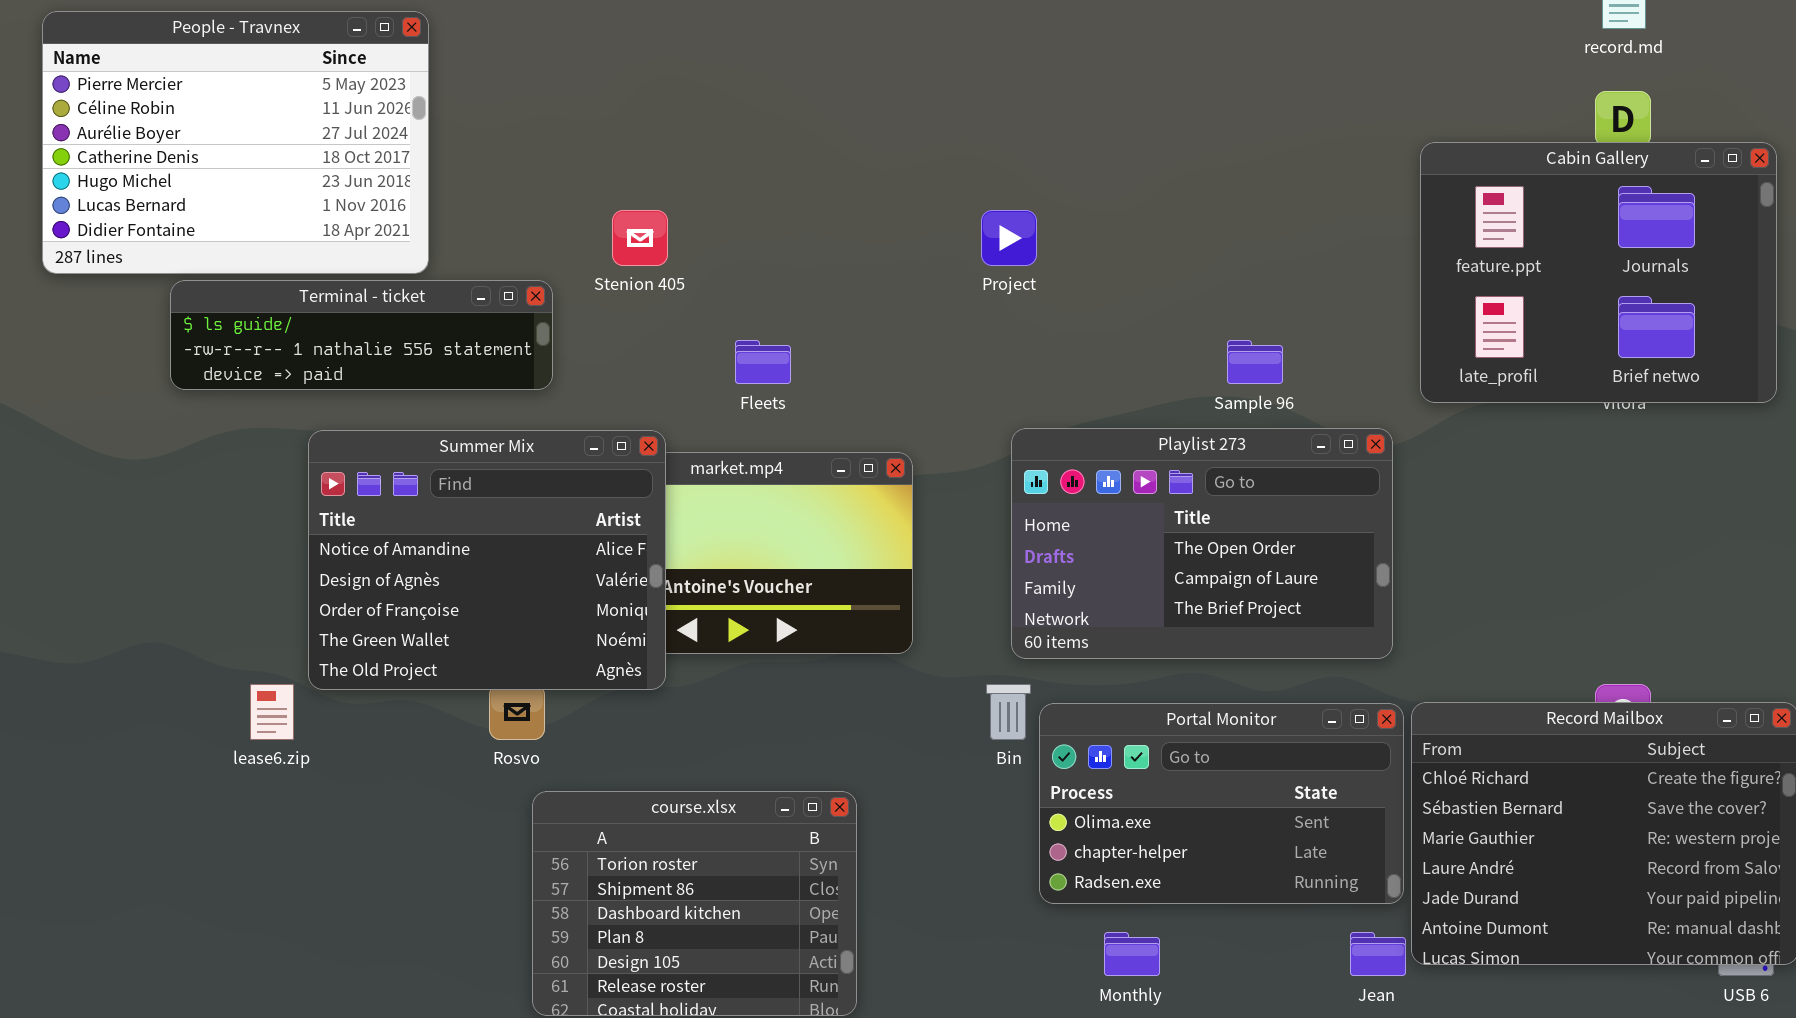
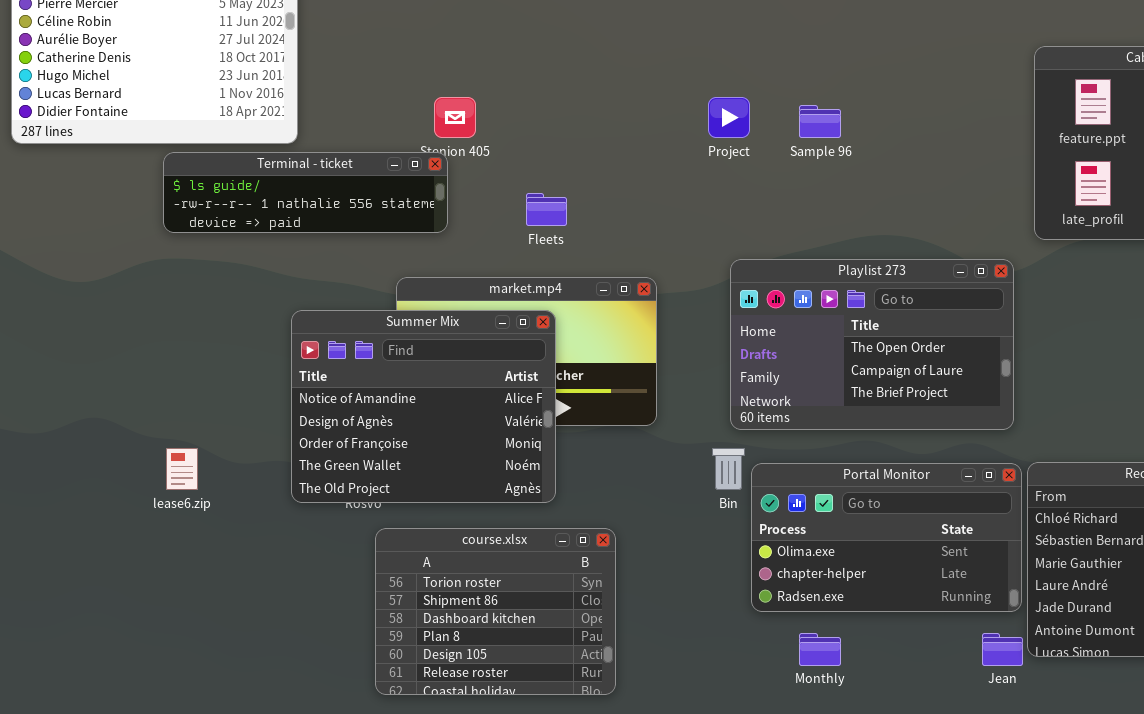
Terminal - ticket: [170,280,553,390] -> [163,152,448,233], moved
Sample 96: [1227,340,1283,384] -> [799,105,841,138], moved
Summer Mix: [308,430,666,690] -> [291,310,556,503], moved

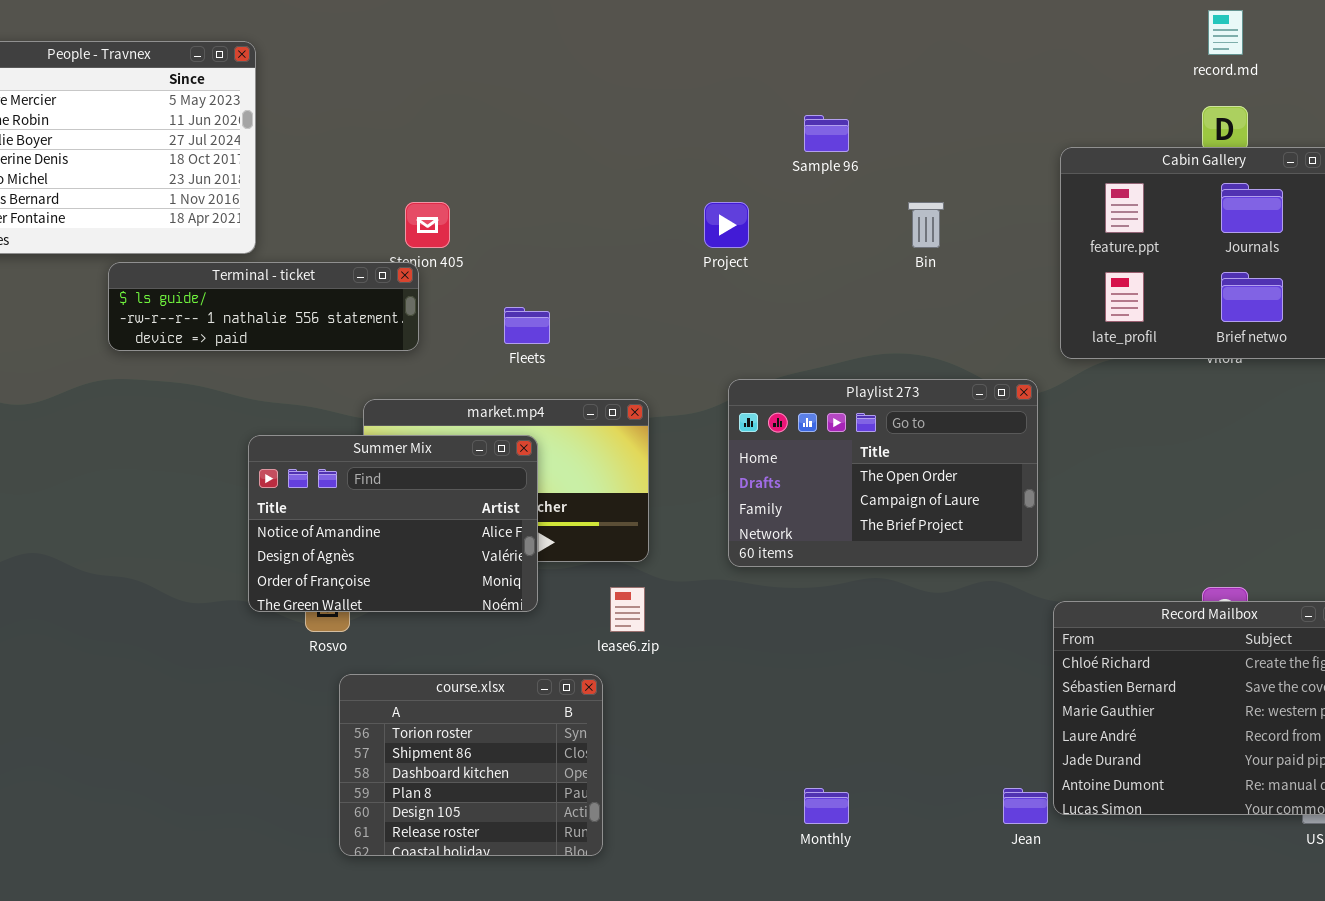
Sample 96: [799,105,841,138] -> [804,115,849,152], moved
Summer Mix: [291,310,556,503] -> [248,435,538,612], resized
lease6.zip: [166,448,198,490] -> [610,587,645,632], moved
Bin: [712,448,745,490] -> [908,202,944,248], moved
Portal Monitor: [751,463,1022,612] -> none, closed

